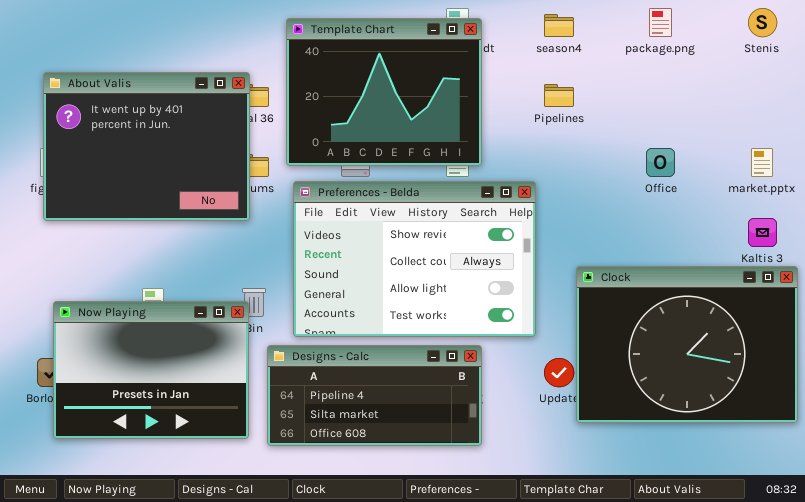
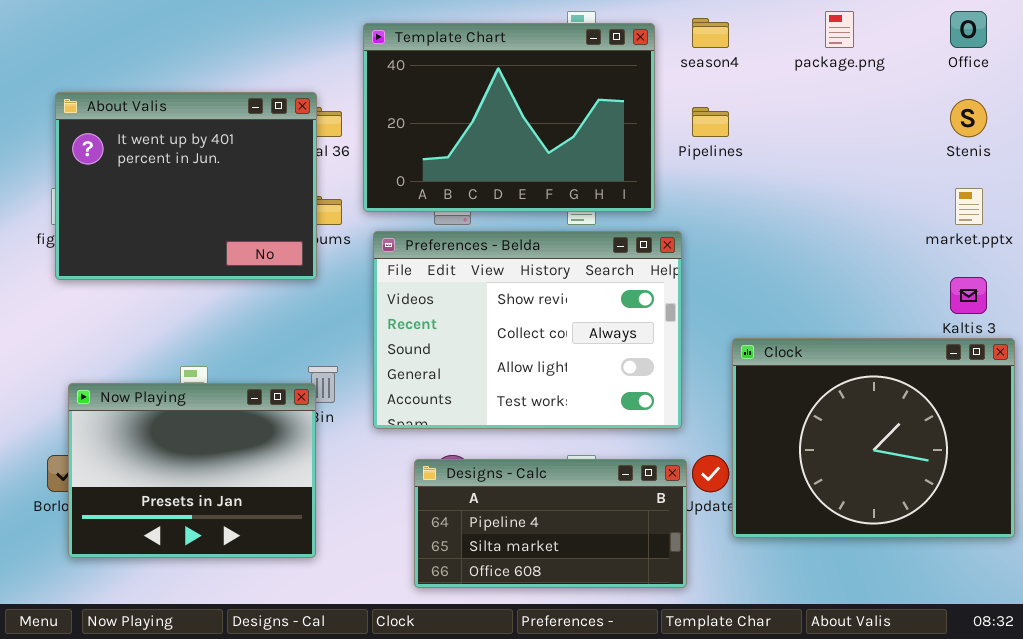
Stenis: [748,8,777,37] -> [950,99,987,137], moved
Template Chart: [286,18,482,166] -> [363,23,655,212], resized
Office: [646,148,675,177] -> [950,11,987,48], moved
Designs - Calc: [267,345,482,446] -> [414,459,687,588], moved

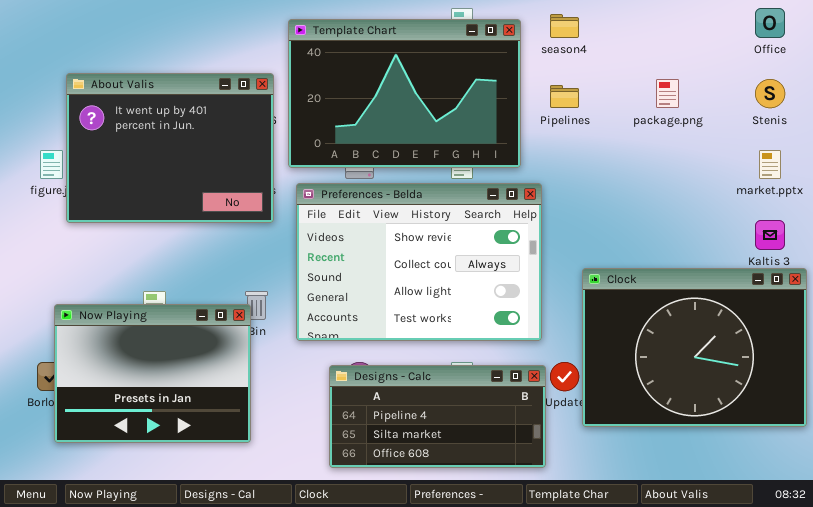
package.png: [825,11,854,48] -> [656,79,679,108], moved
About Valis: [55,92,317,280] -> [66,73,274,223], moved

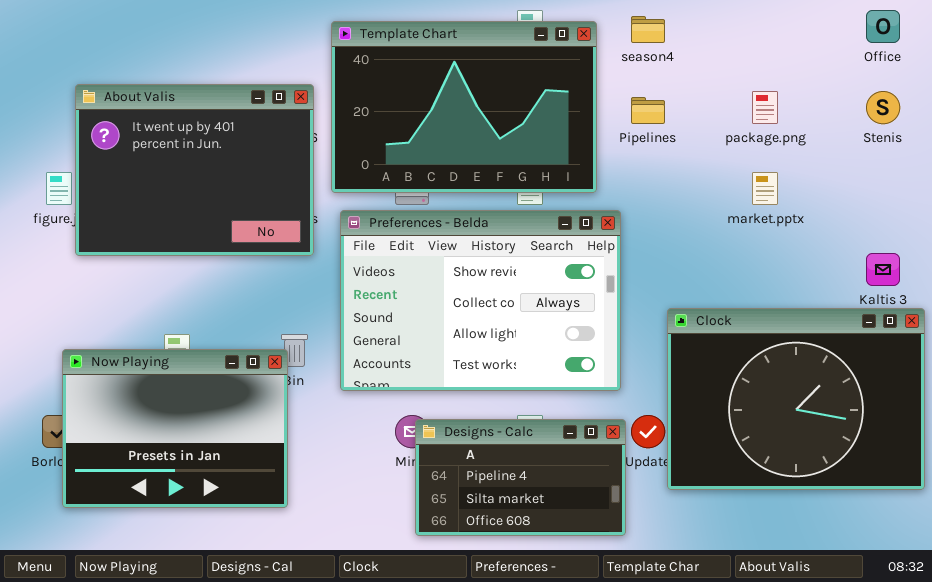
market.pptx: [759,150,781,179] -> [752,172,778,205], moved
Designs - Calc: [329,365,546,468] -> [415,419,626,536], resized

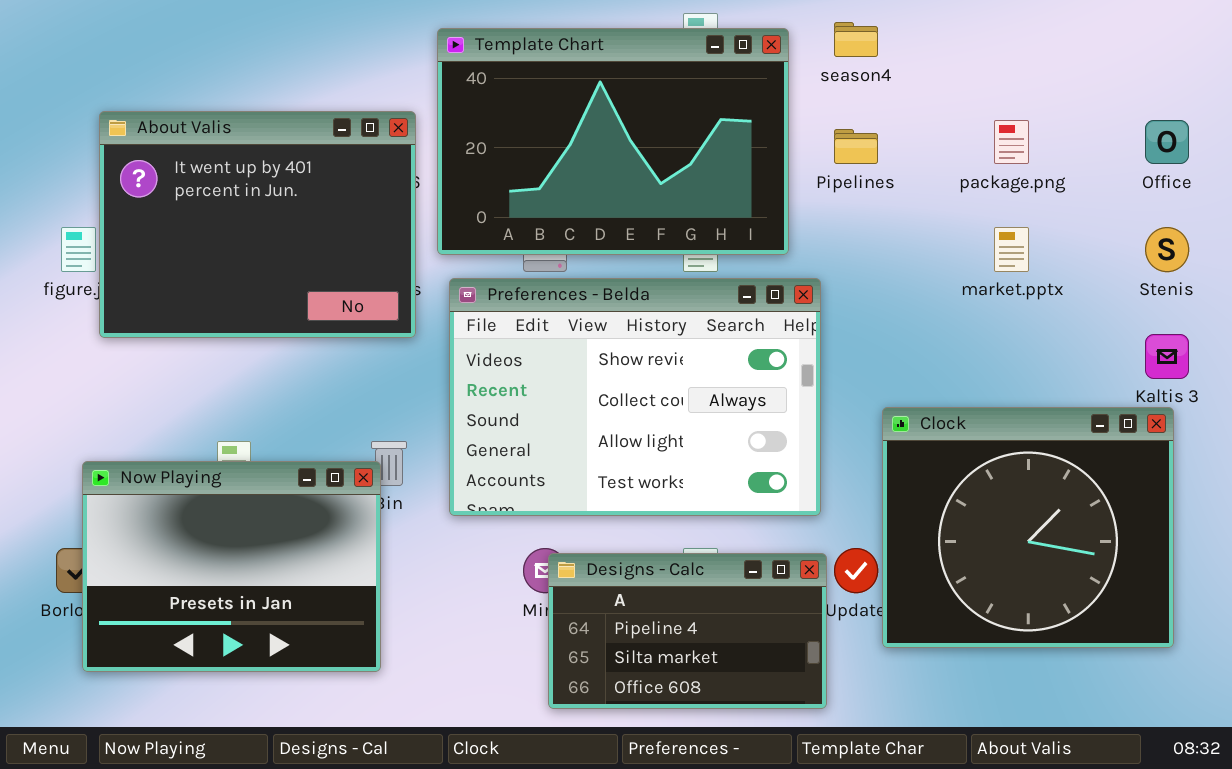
Office: [866,10,900,43] -> [1145,120,1189,164], moved
Stenis: [866,91,900,124] -> [1145,227,1189,272], moved
Clock: [667,308,925,490] -> [882,407,1174,648], resized

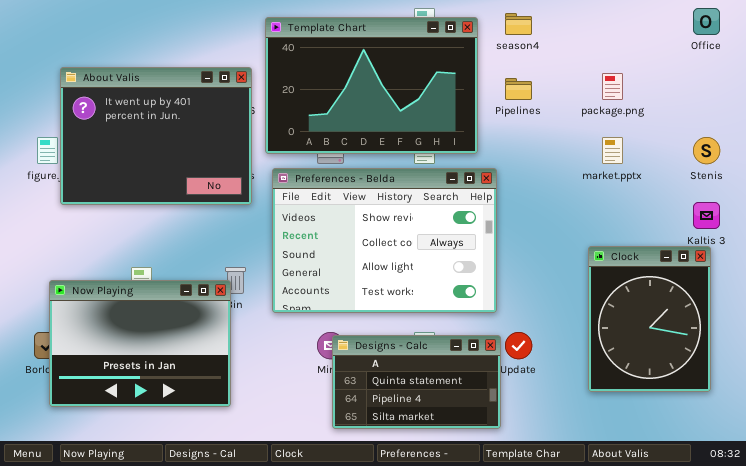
Office: [1145,120,1189,164] -> [693,8,720,35], moved
Clock: [882,407,1174,648] -> [588,246,711,392], resized
Designs - Calc: [548,553,827,709] -> [332,335,501,429], scrolled up 1 row

